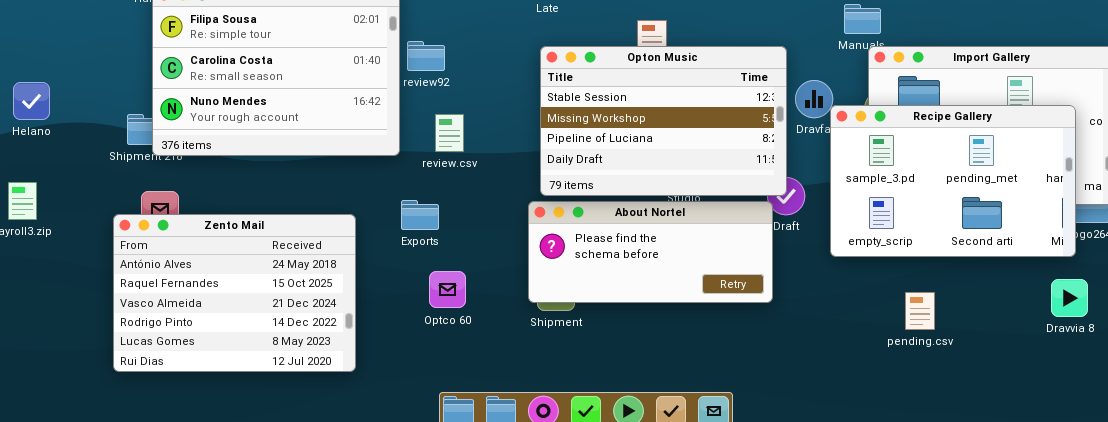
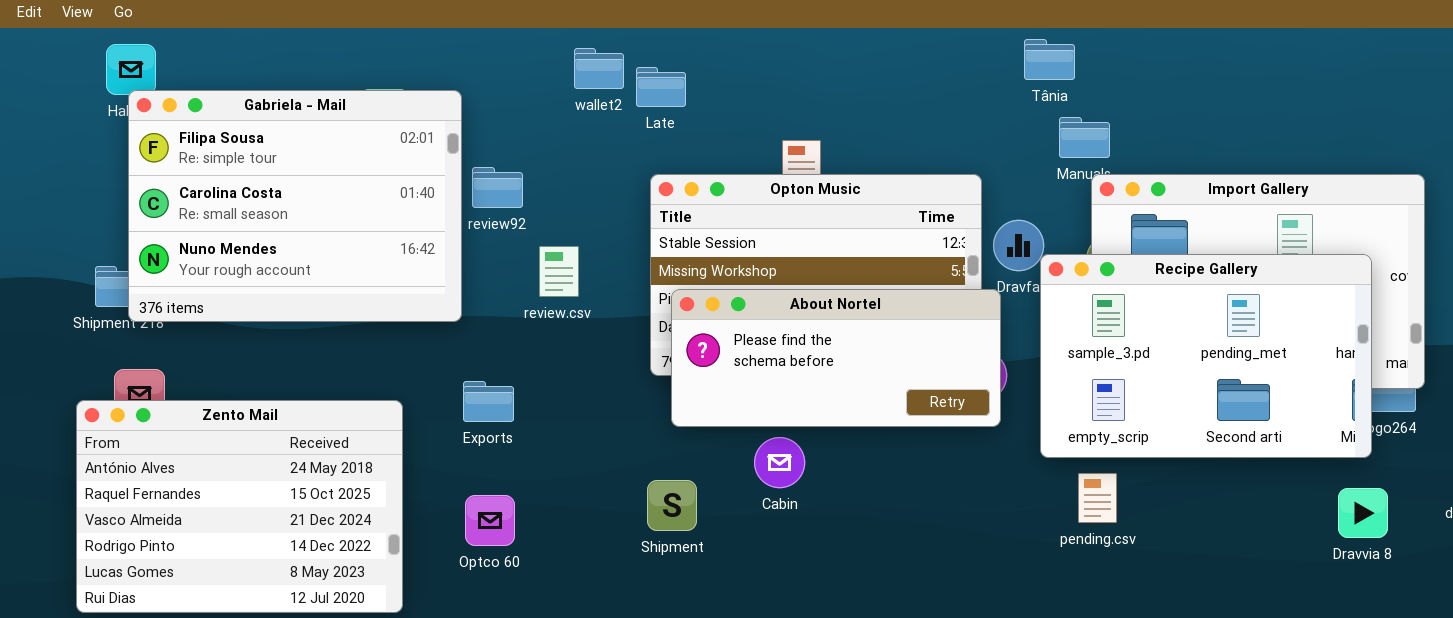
review.csv: [435,114,464,152] -> [539,246,579,297], moved
About Nortel: [528,201,773,303] -> [671,289,1001,427], moved
Optco 60: [429,271,466,308] -> [465,495,515,546], moved
pending.csv: [905,292,935,330] -> [1078,473,1117,523], moved

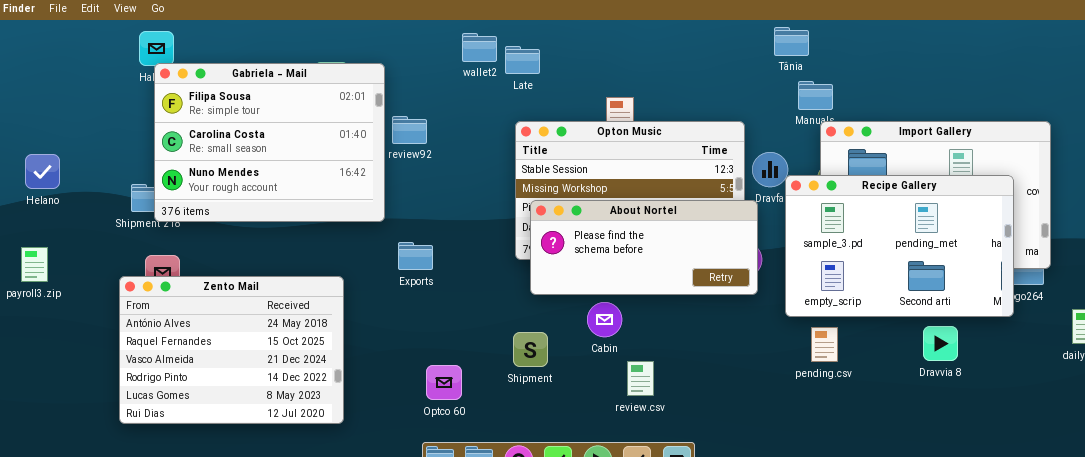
review.csv: [539,246,579,297] -> [627,361,654,396], moved
Exports: [463,381,514,422] -> [398,242,433,270], moved
Dravvia 8: [1338,488,1388,538] -> [923,326,958,361], moved
Optco 60: [465,495,515,546] -> [426,365,462,400], moved

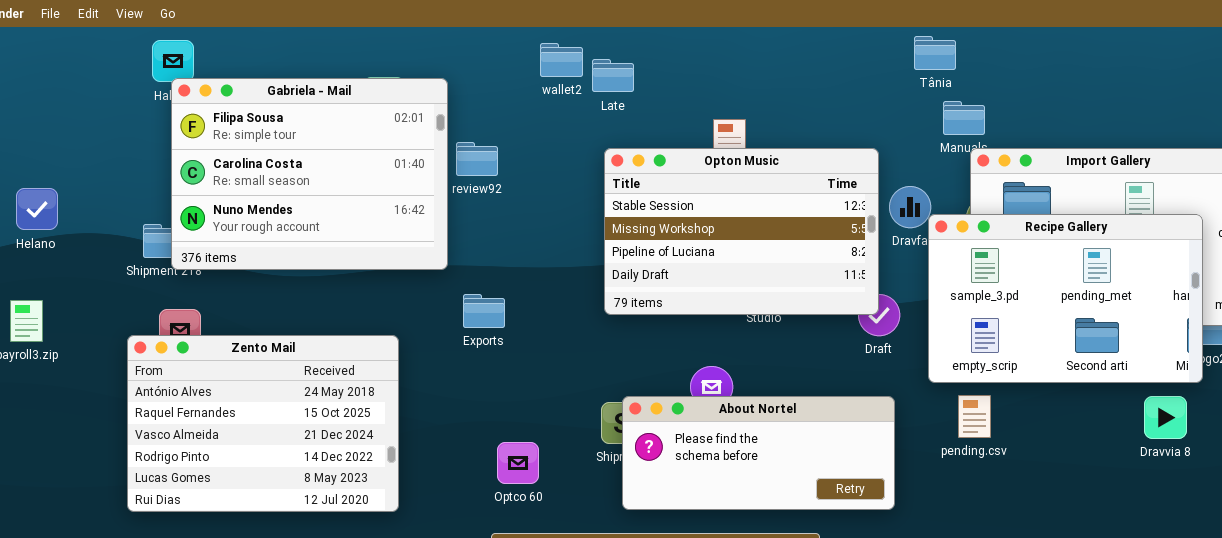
About Nortel: [530,200,758,295] -> [622,396,895,510], moved
Dravvia 8: [923,326,958,361] -> [1144,396,1187,439], moved

